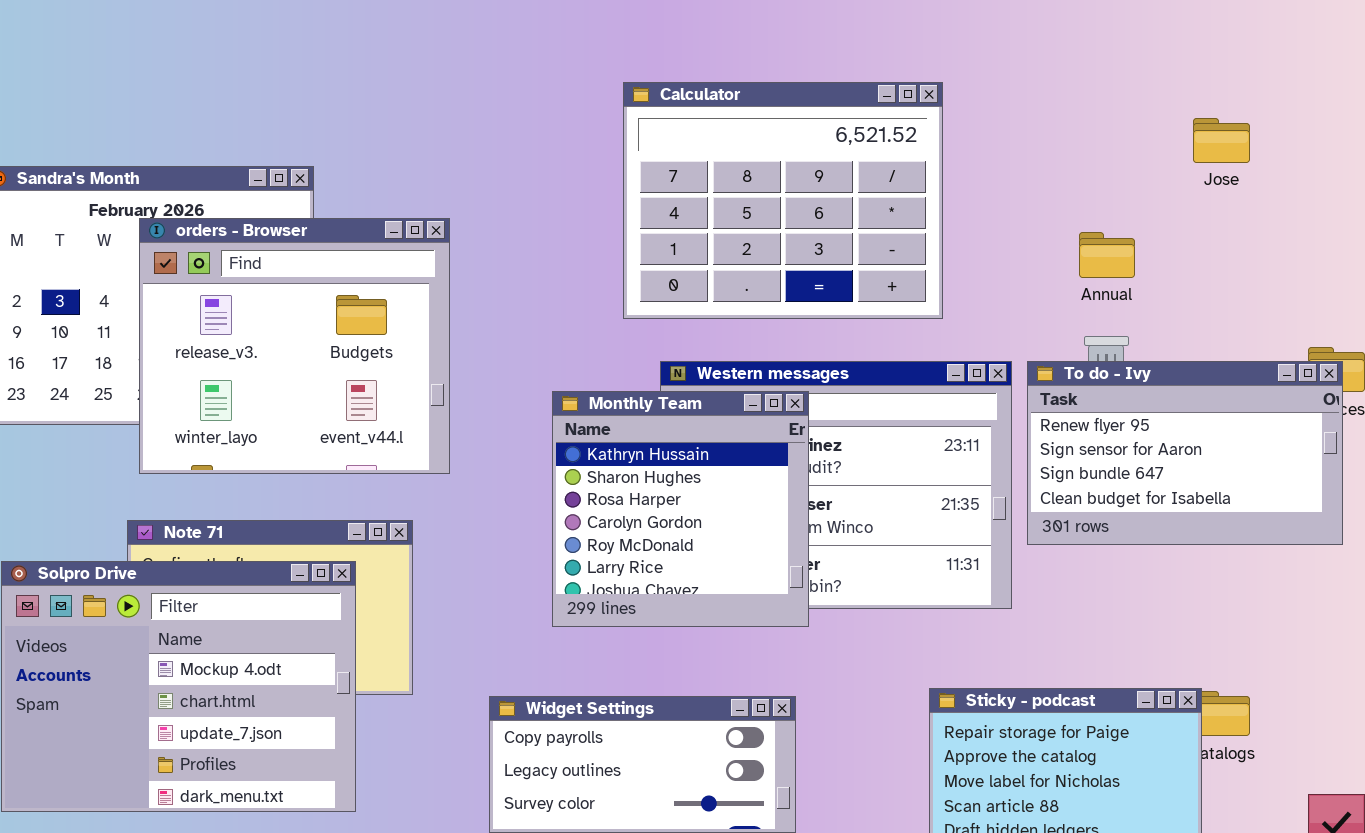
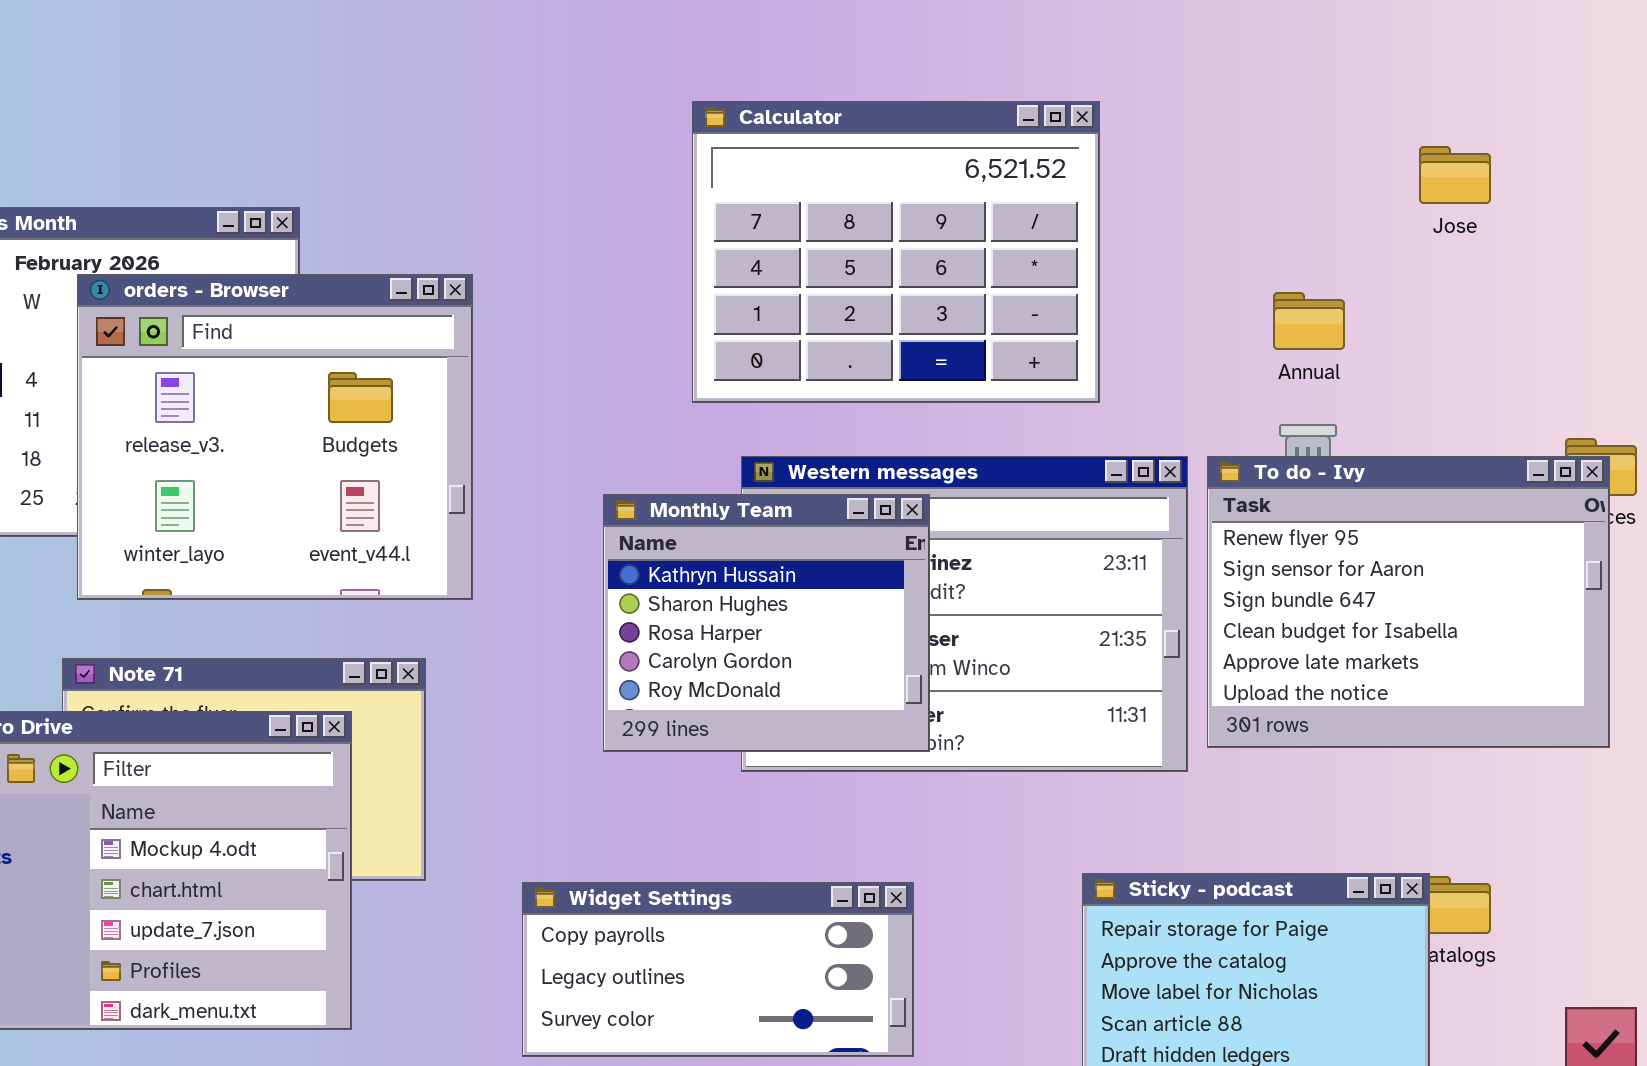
To do - Ivy: [1027,361,1343,545] -> [1207,456,1610,748], resized
Monthly Team: [552,391,809,627] -> [603,494,930,752], resized

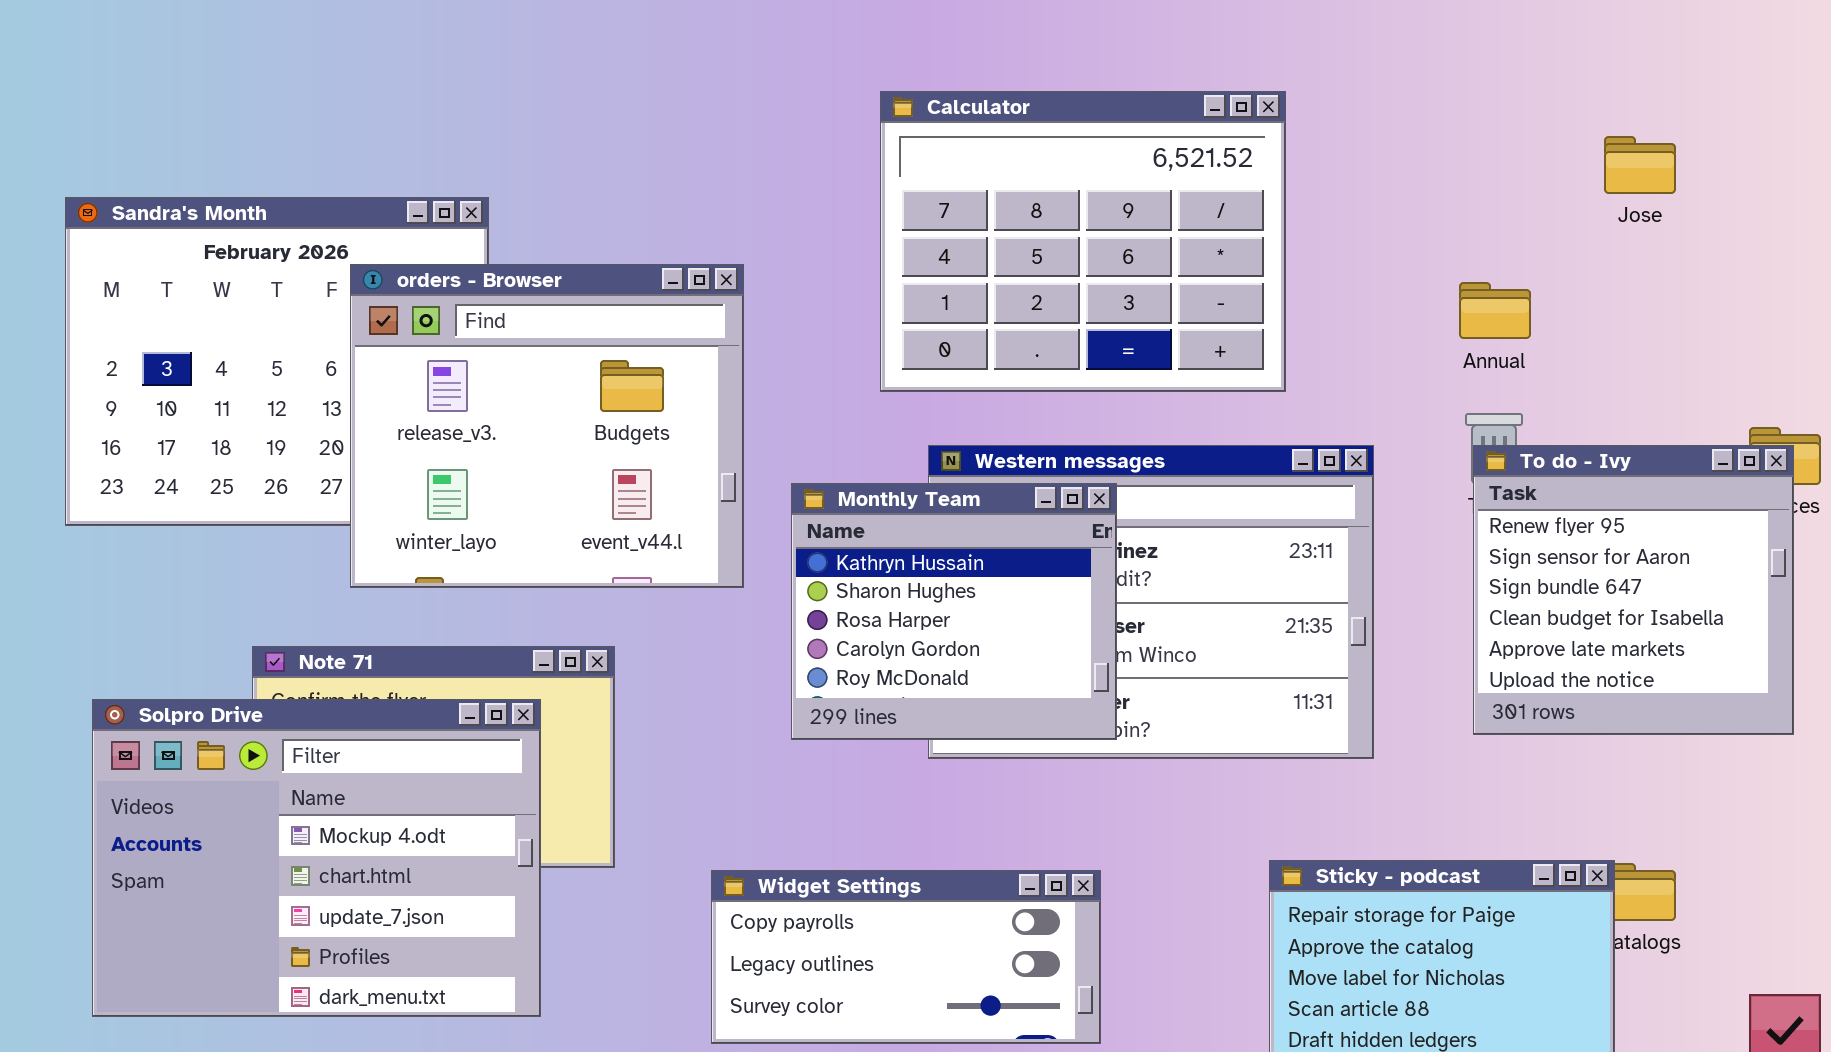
orders - Browser: [77,274,473,600] -> [350,264,744,588], moved
To do - Ivy: [1207,456,1610,748] -> [1473,445,1794,735], resized

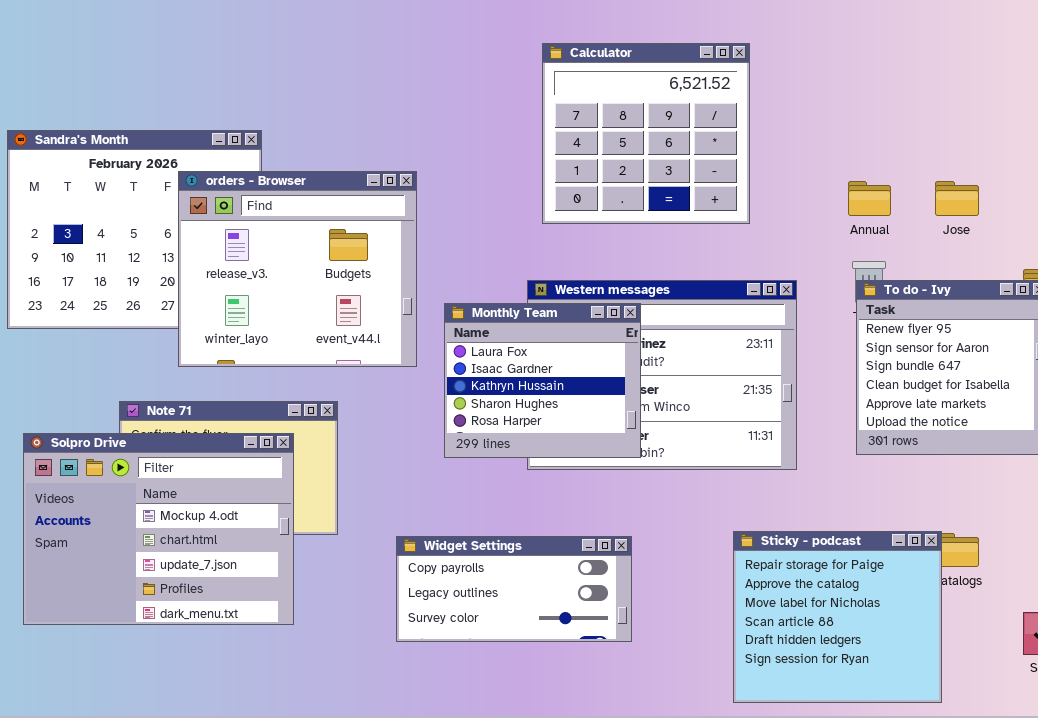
Calculator: [880,91,1286,392] -> [542,43,750,224], moved, resized
Jose: [1604,136,1676,194] -> [935,181,979,216], moved
Monthly Team: [791,483,1117,740] -> [444,303,641,458], scrolled up 2 rows

